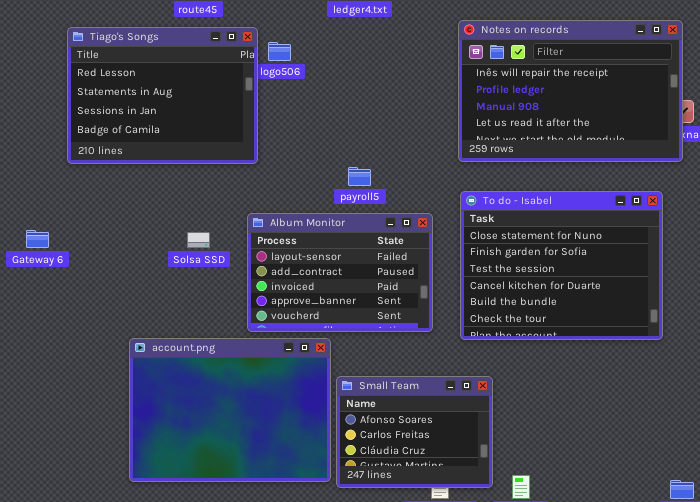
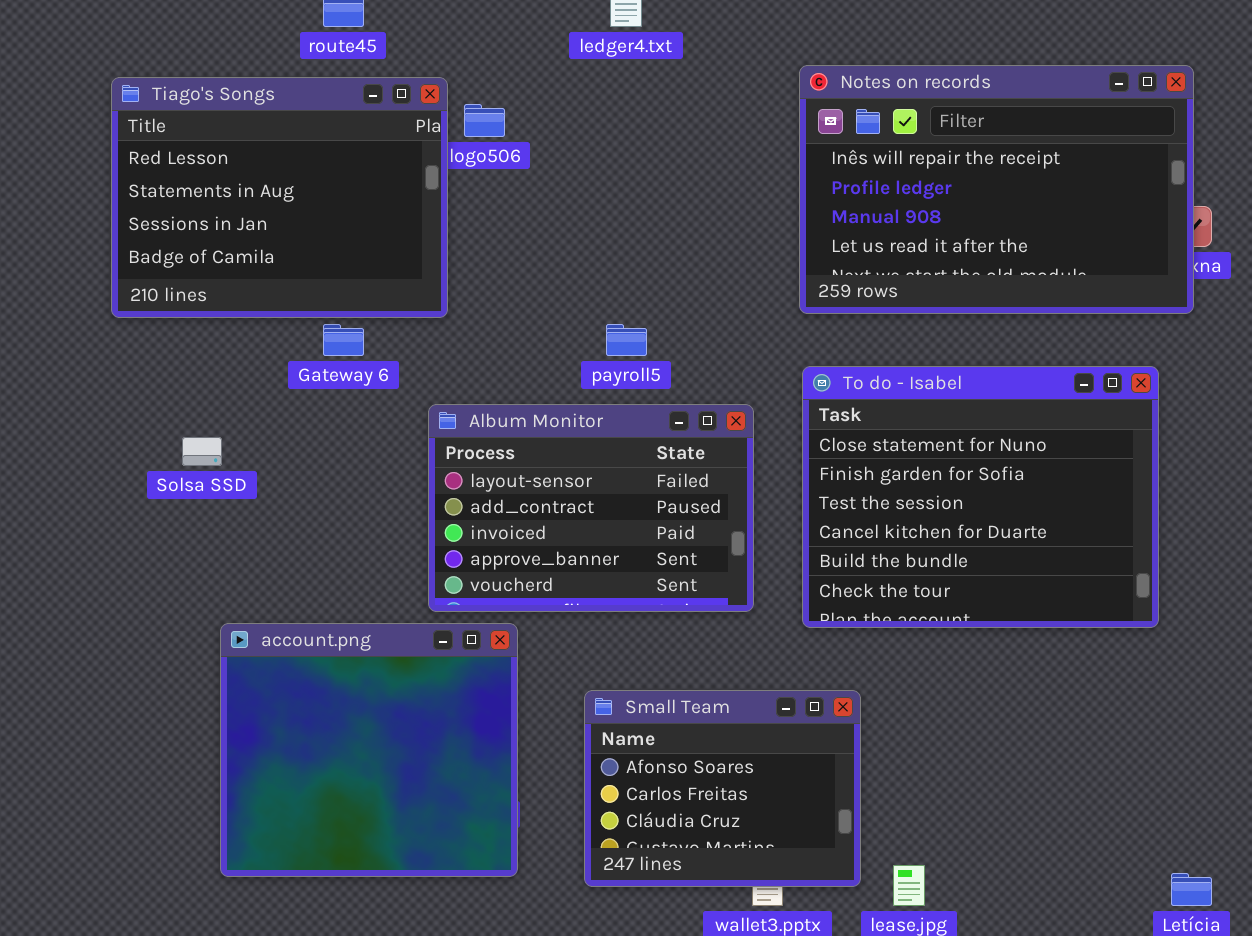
Gateway 6: [26,230,49,248] -> [323,324,364,356], moved
Solsa SSD: [187,232,210,248] -> [182,437,222,466], moved
account.png: [129,338,331,482] -> [220,623,518,877], resized

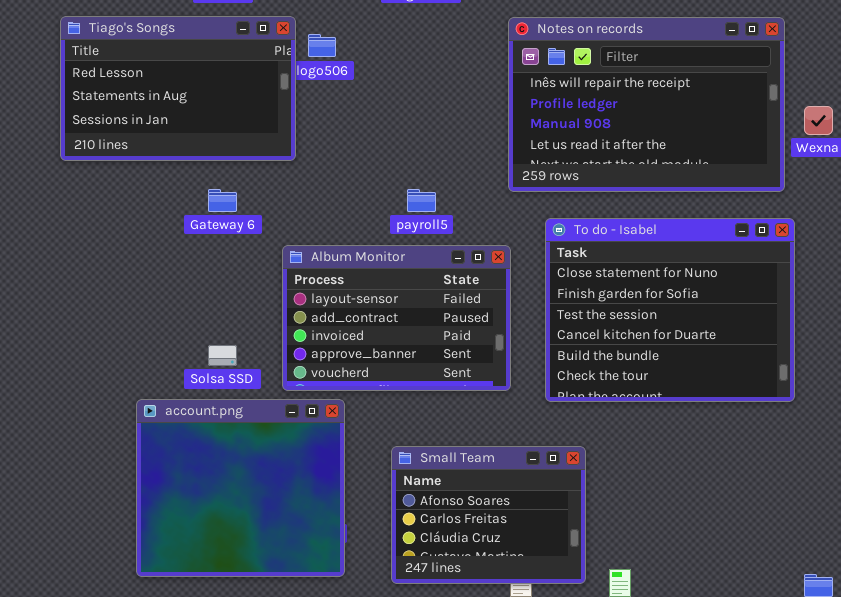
Notes on records: [799,65,1194,314] -> [508,17,785,192], moved
Tiago's Songs: [111,77,448,318] -> [60,16,296,161], resized
Solsa SSD: [182,437,222,466] -> [208,345,237,366], moved

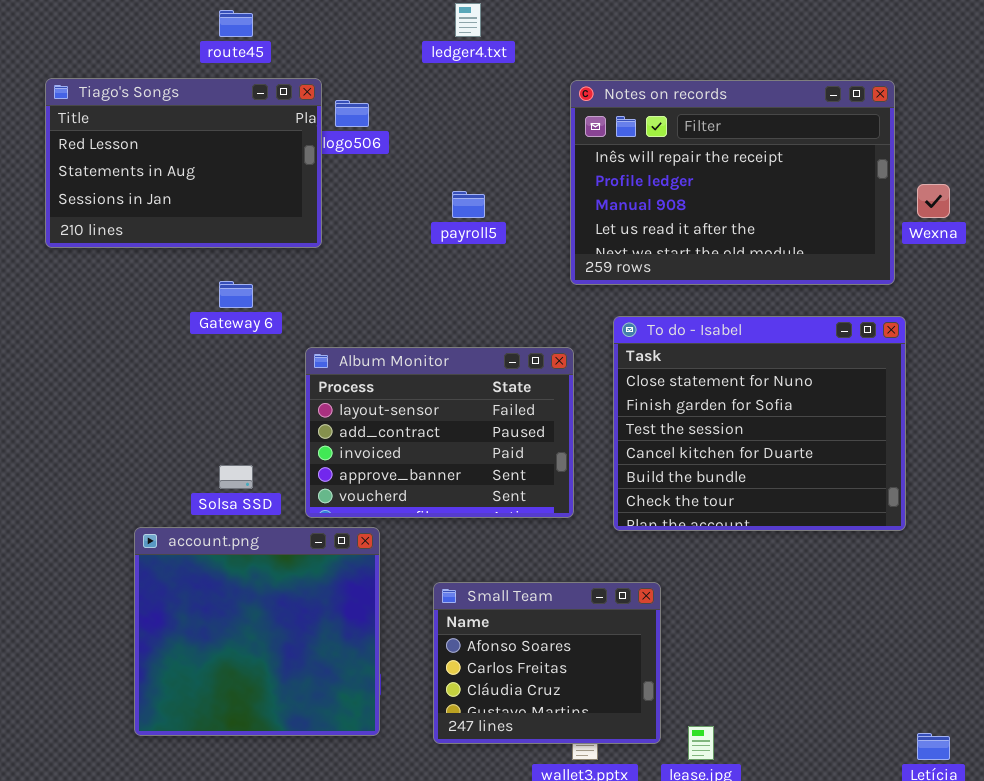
payroll5: [407,189,436,212] -> [452,191,485,218], moved

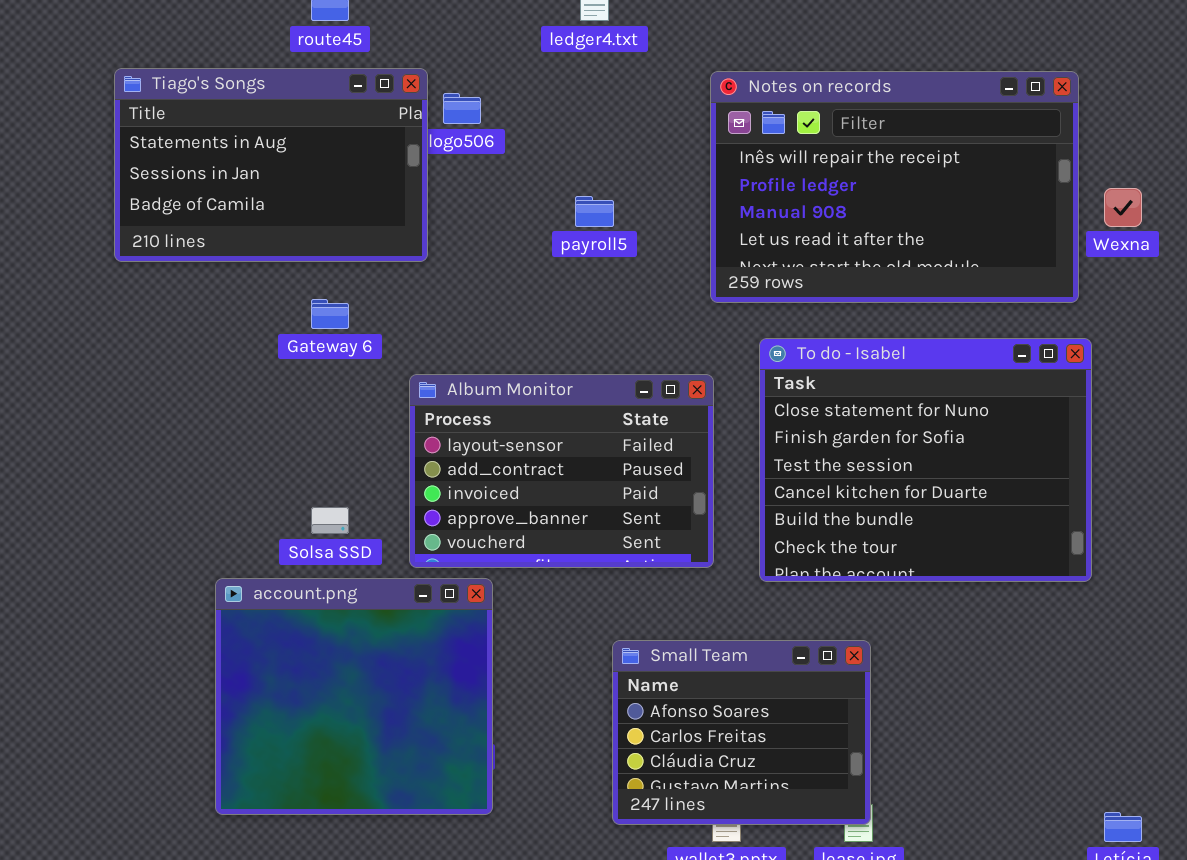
Tiago's Songs: [45,78,322,248] -> [114,68,428,262], scrolled down 1 row
Small Team: [433,582,661,744] -> [612,640,871,825], moved

